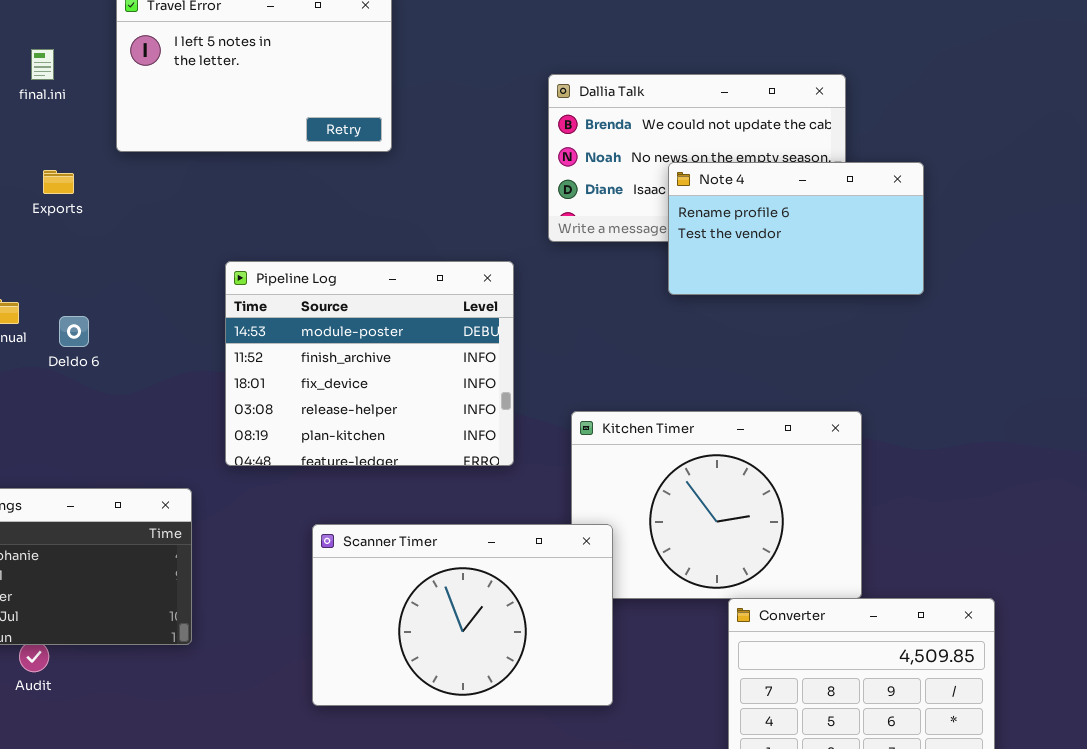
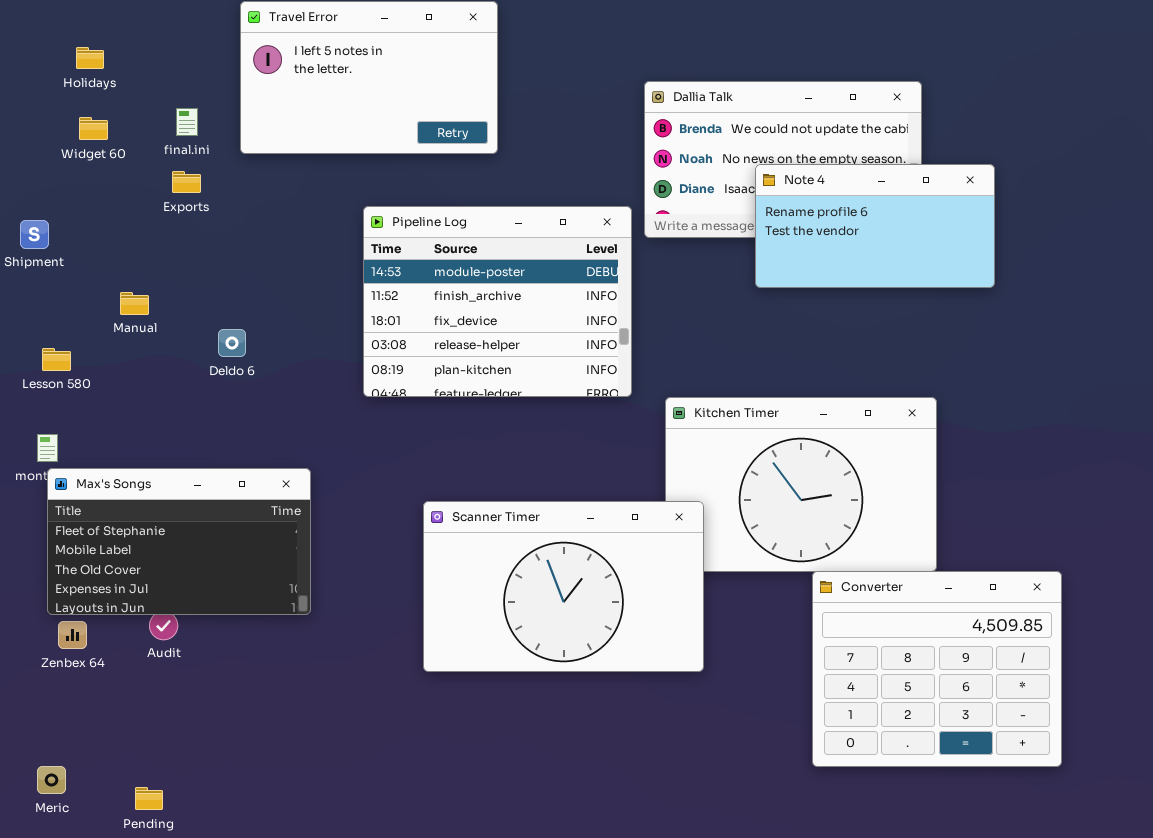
final.ini: [31,49,54,80] -> [176,108,198,136], moved
Pipeline Log: [225,261,514,466] -> [363,206,632,397], moved
Deldo 6: [59,316,89,347] -> [218,329,246,357], moved

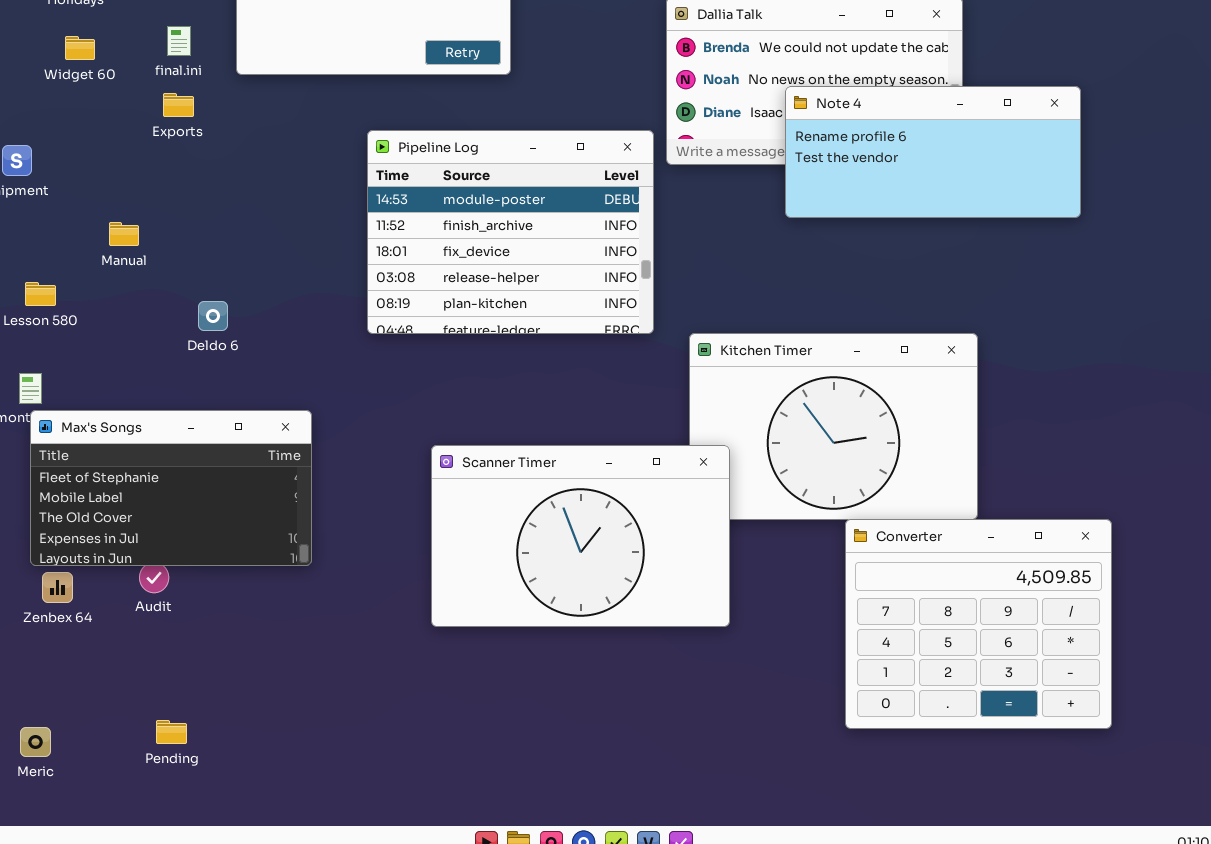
Note 4: [755,164,995,288] -> [785,86,1081,218], resized
Deldo 6: [218,329,246,357] -> [198,301,228,331], moved
Pending: [135,787,163,810] -> [156,720,187,744], moved

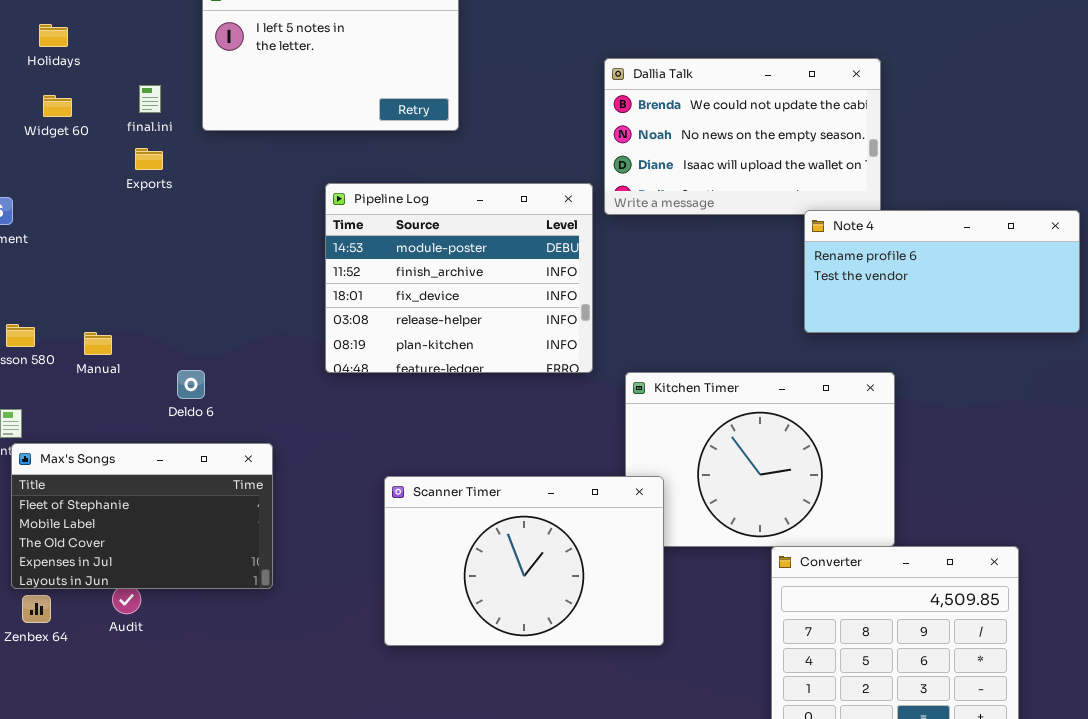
Note 4: [785,86,1081,218] -> [804,210,1080,333], moved
Manual: [109,222,139,246] -> [84,332,112,355], moved
Deldo 6: [198,301,228,331] -> [177,370,205,399], moved

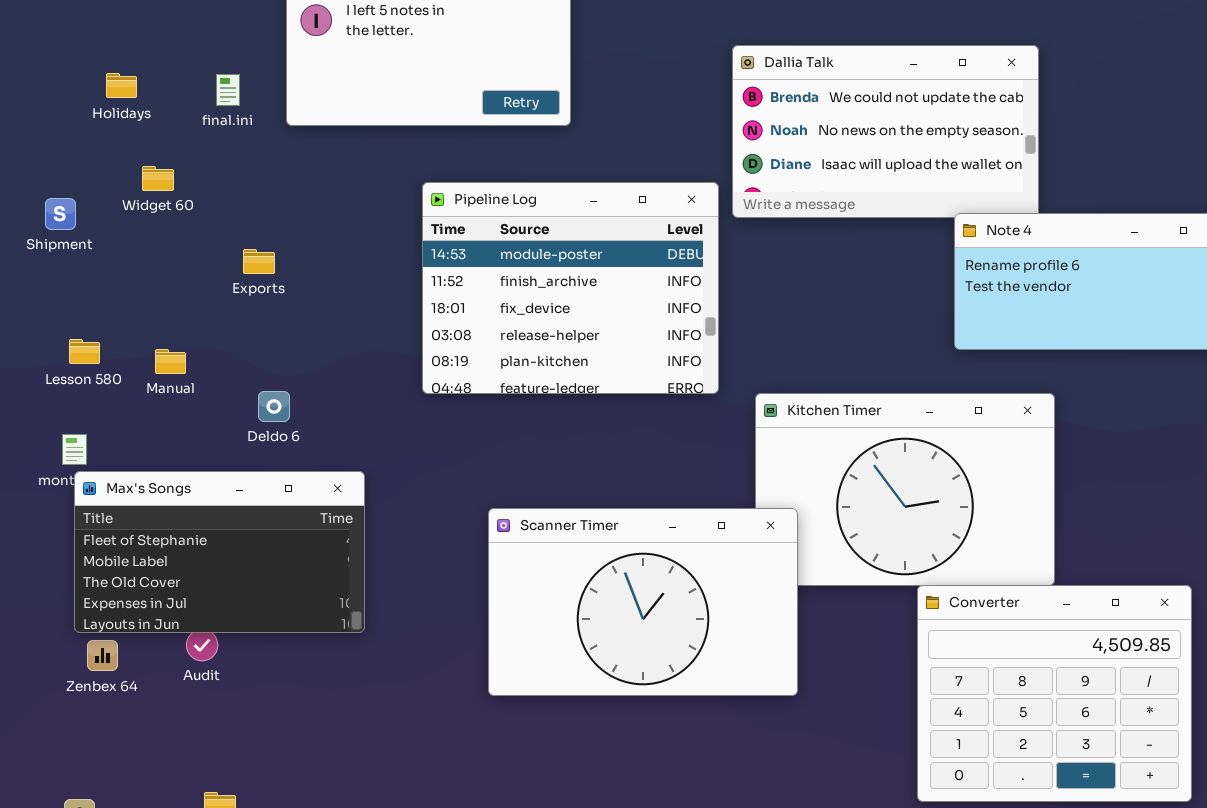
Holidays: [39,24,68,47] -> [106,73,137,98], moved
Widget 60: [43,95,72,117] -> [142,166,174,191], moved
Exports: [135,148,163,170] -> [243,249,275,274], moved

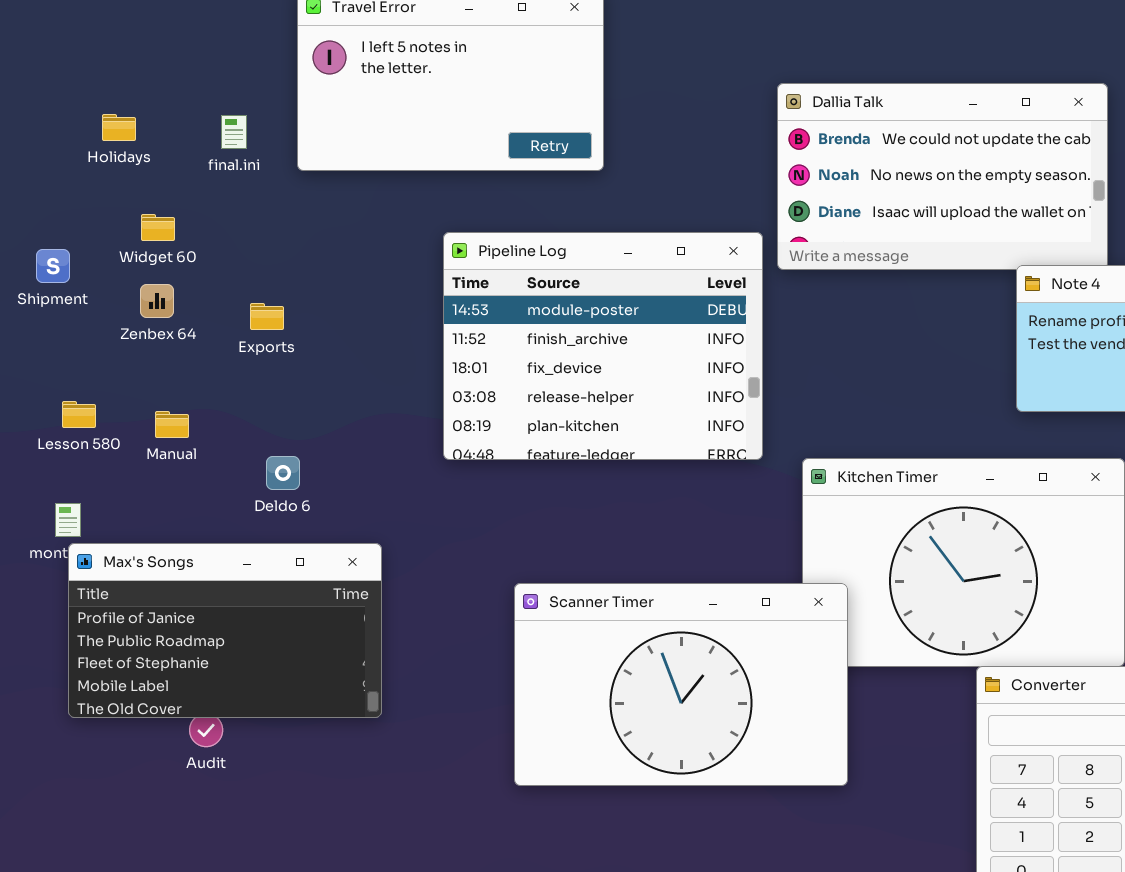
Max's Songs: [74,471,365,633] -> [68,543,382,718], scrolled up 2 rows
Zenbex 64: [87,640,118,671] -> [140,284,174,318], moved

